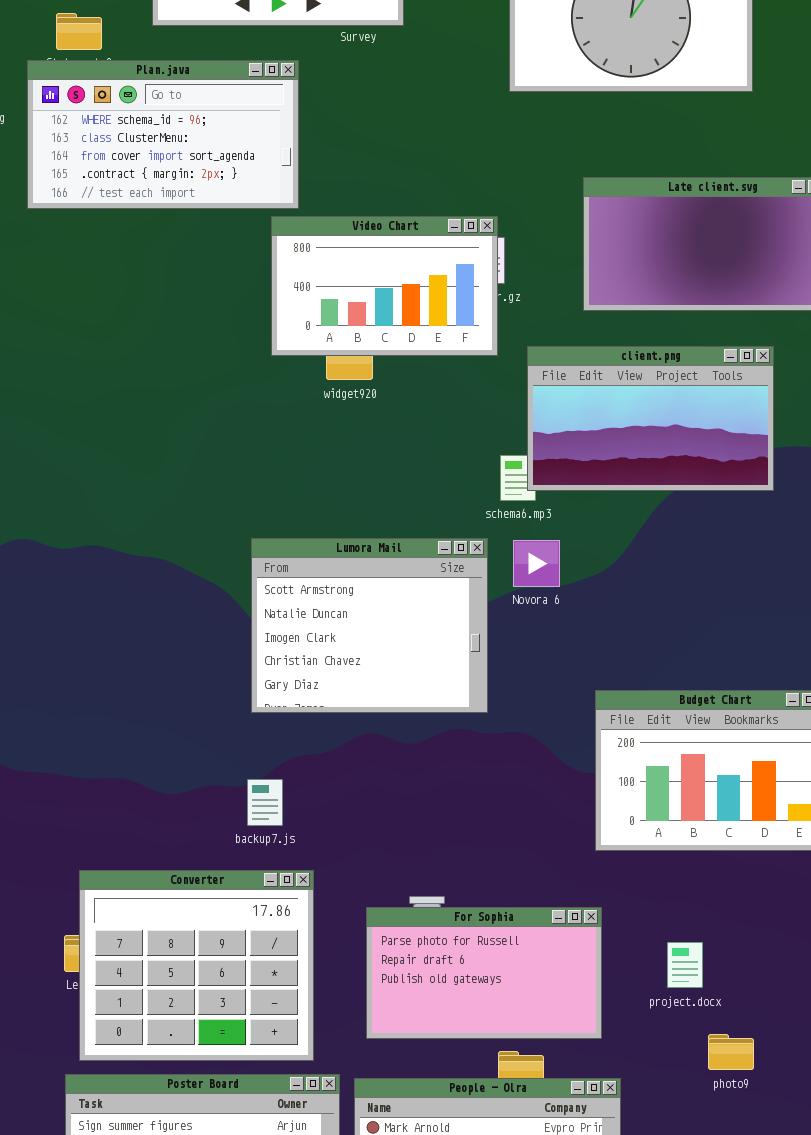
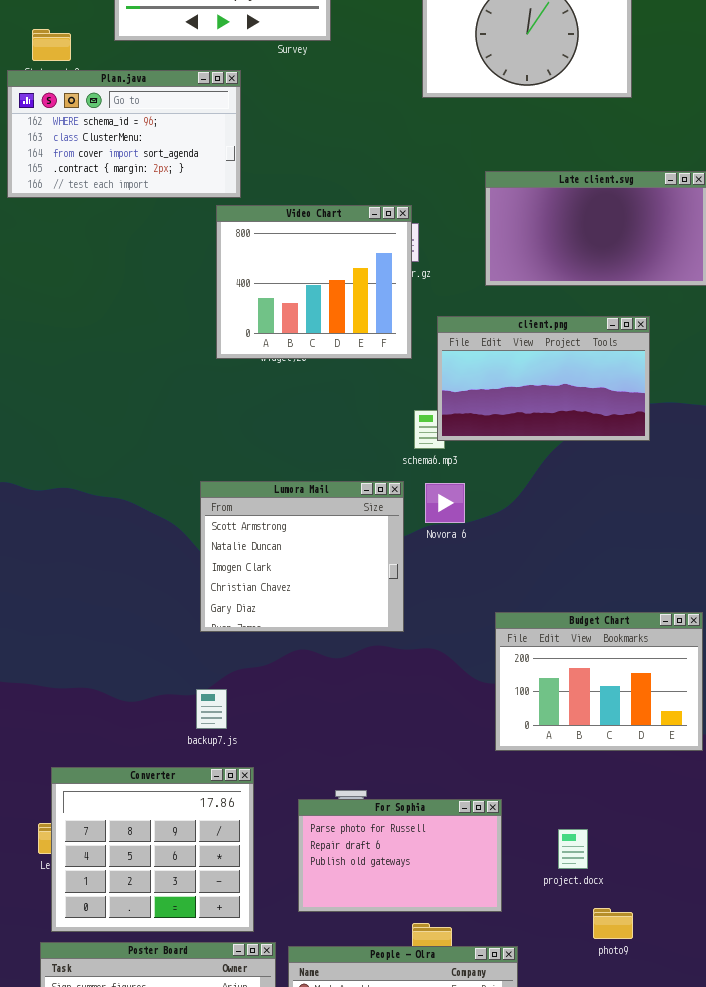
Video Chart: [271,216,498,356] -> [216,205,412,359], resized

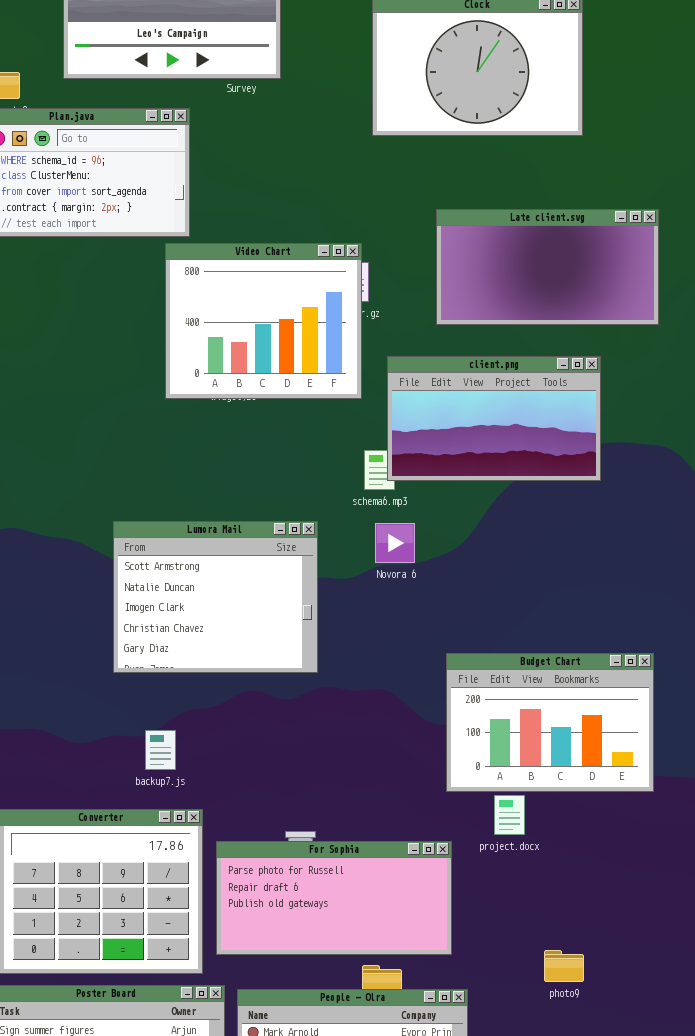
Lumora Mail: [200,481,404,632] -> [113,521,318,673], moved
For Sophia: [298,799,502,912] -> [216,841,452,955], resized
project.docx: [558,829,588,869] -> [494,795,525,835], moved

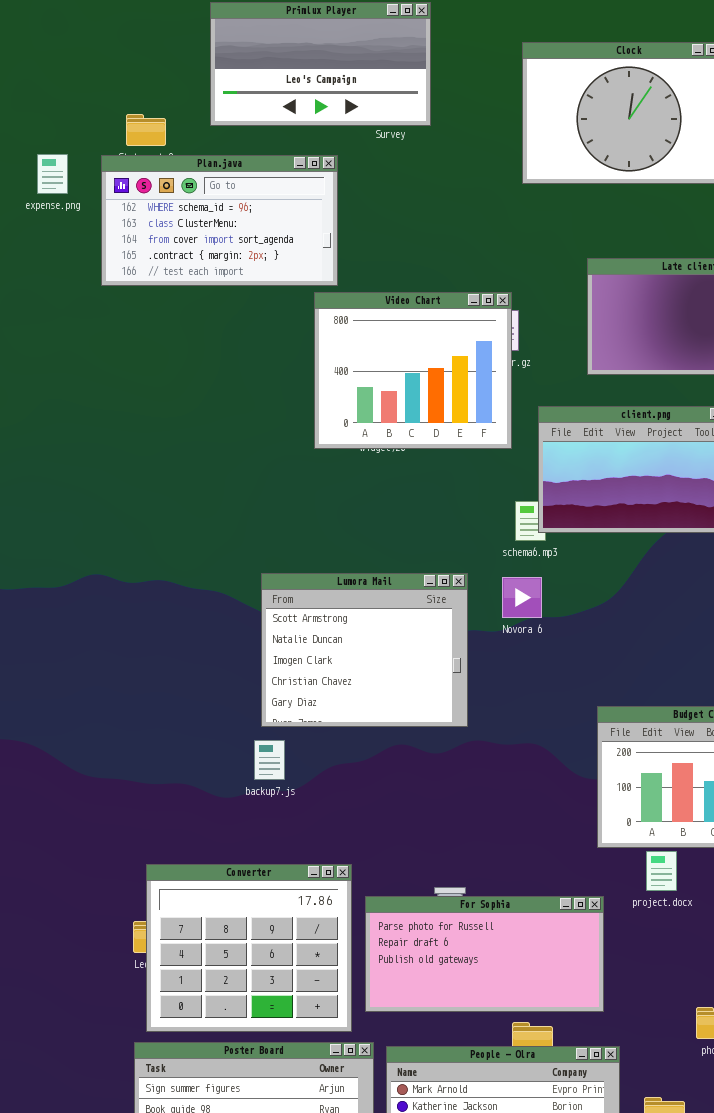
Novora 6: [375,523,415,563] -> [502,577,542,618], moved
backup7.js: [145,730,176,770] -> [254,740,285,780], moved

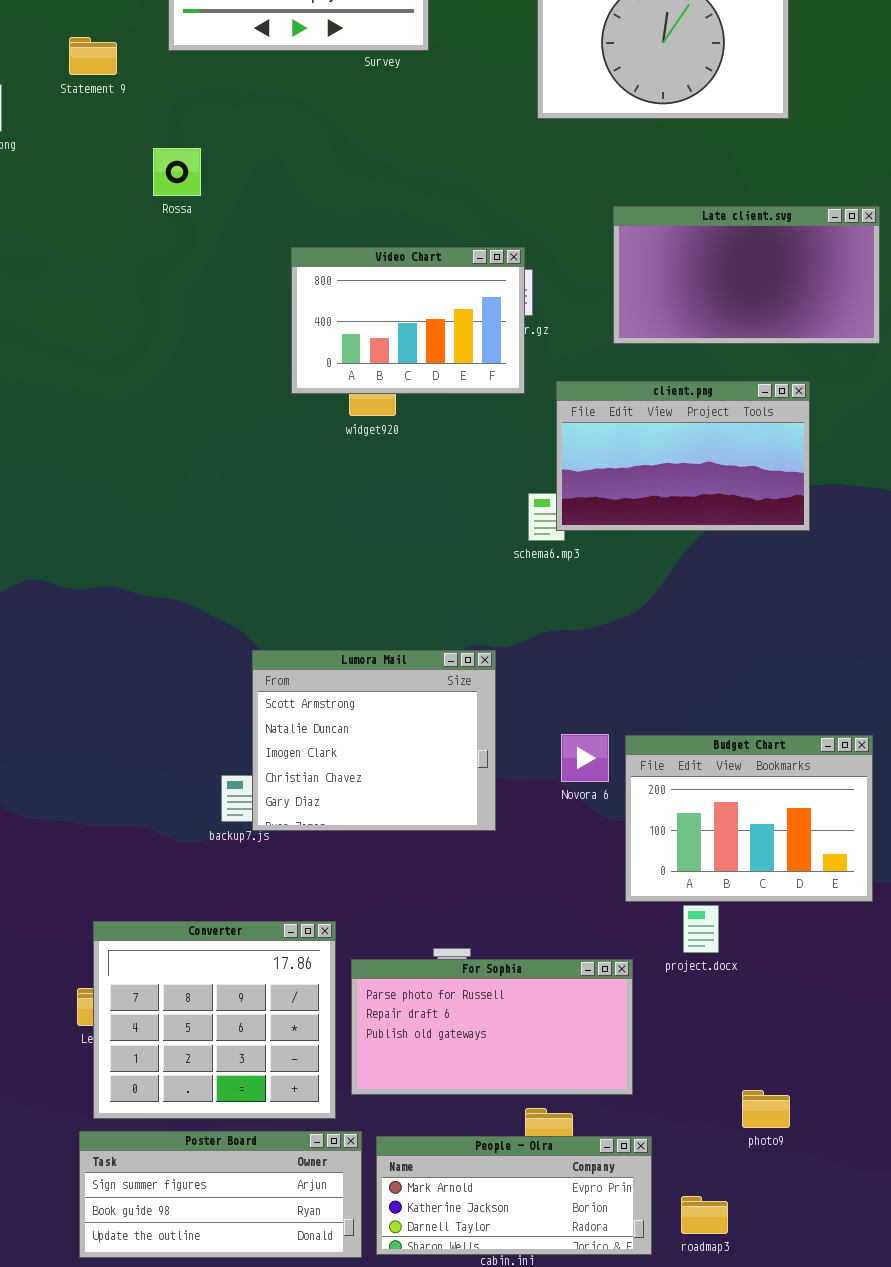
Plan.java: [101,155,338,286] -> none, closed
Video Chart: [314,292,512,449] -> [291,247,525,394], resized
Lumora Mail: [261,573,468,727] -> [252,650,496,831], moved
Novora 6: [502,577,542,618] -> [561,734,609,782], moved

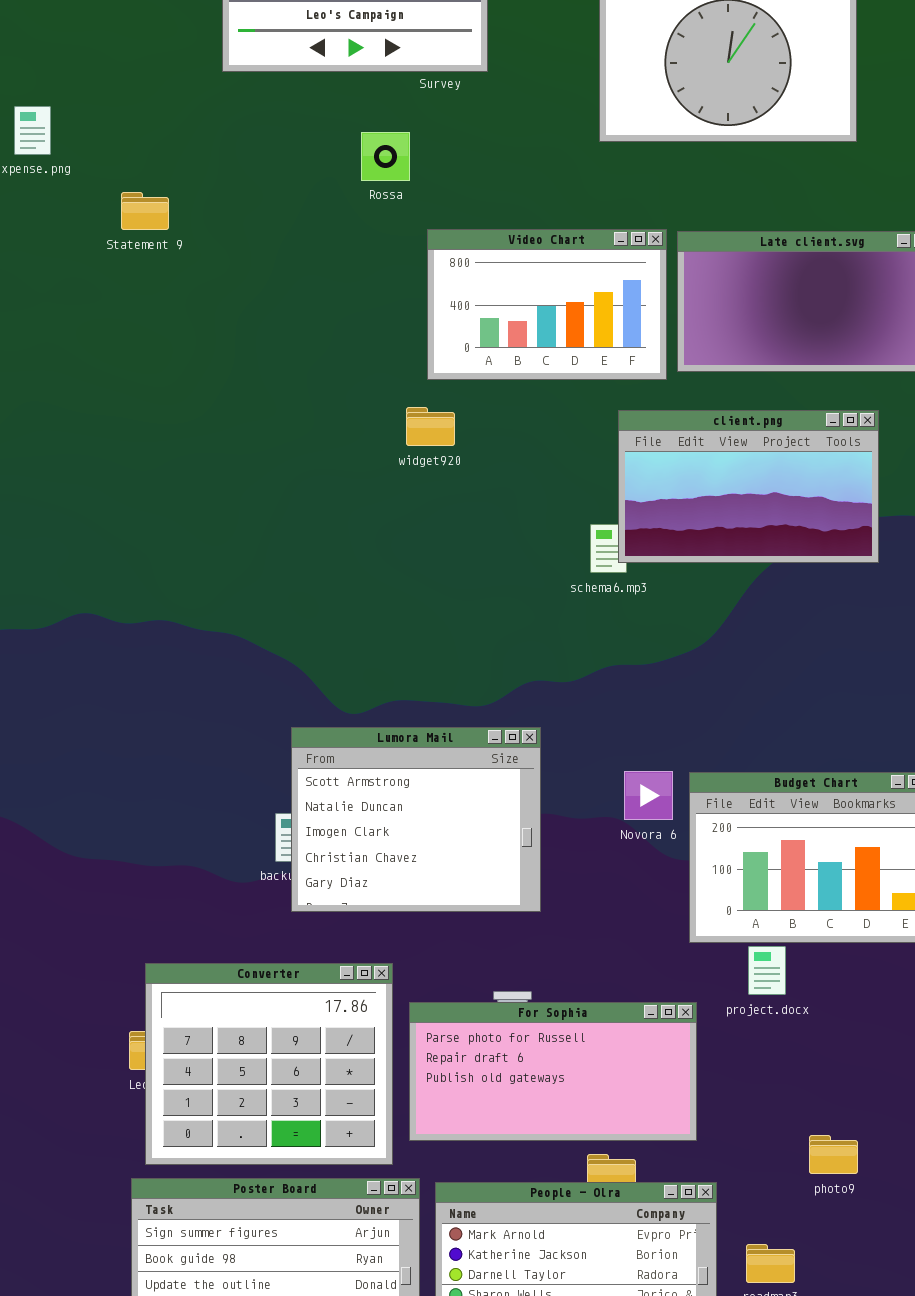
Statement 9: [69,37,117,75] -> [121,192,169,230], moved
Rossa: [153,148,201,196] -> [361,132,410,181], moved
Video Chart: [291,247,525,394] -> [427,229,667,380], moved
Lumora Mail: [252,650,496,831] -> [291,727,541,912], moved

